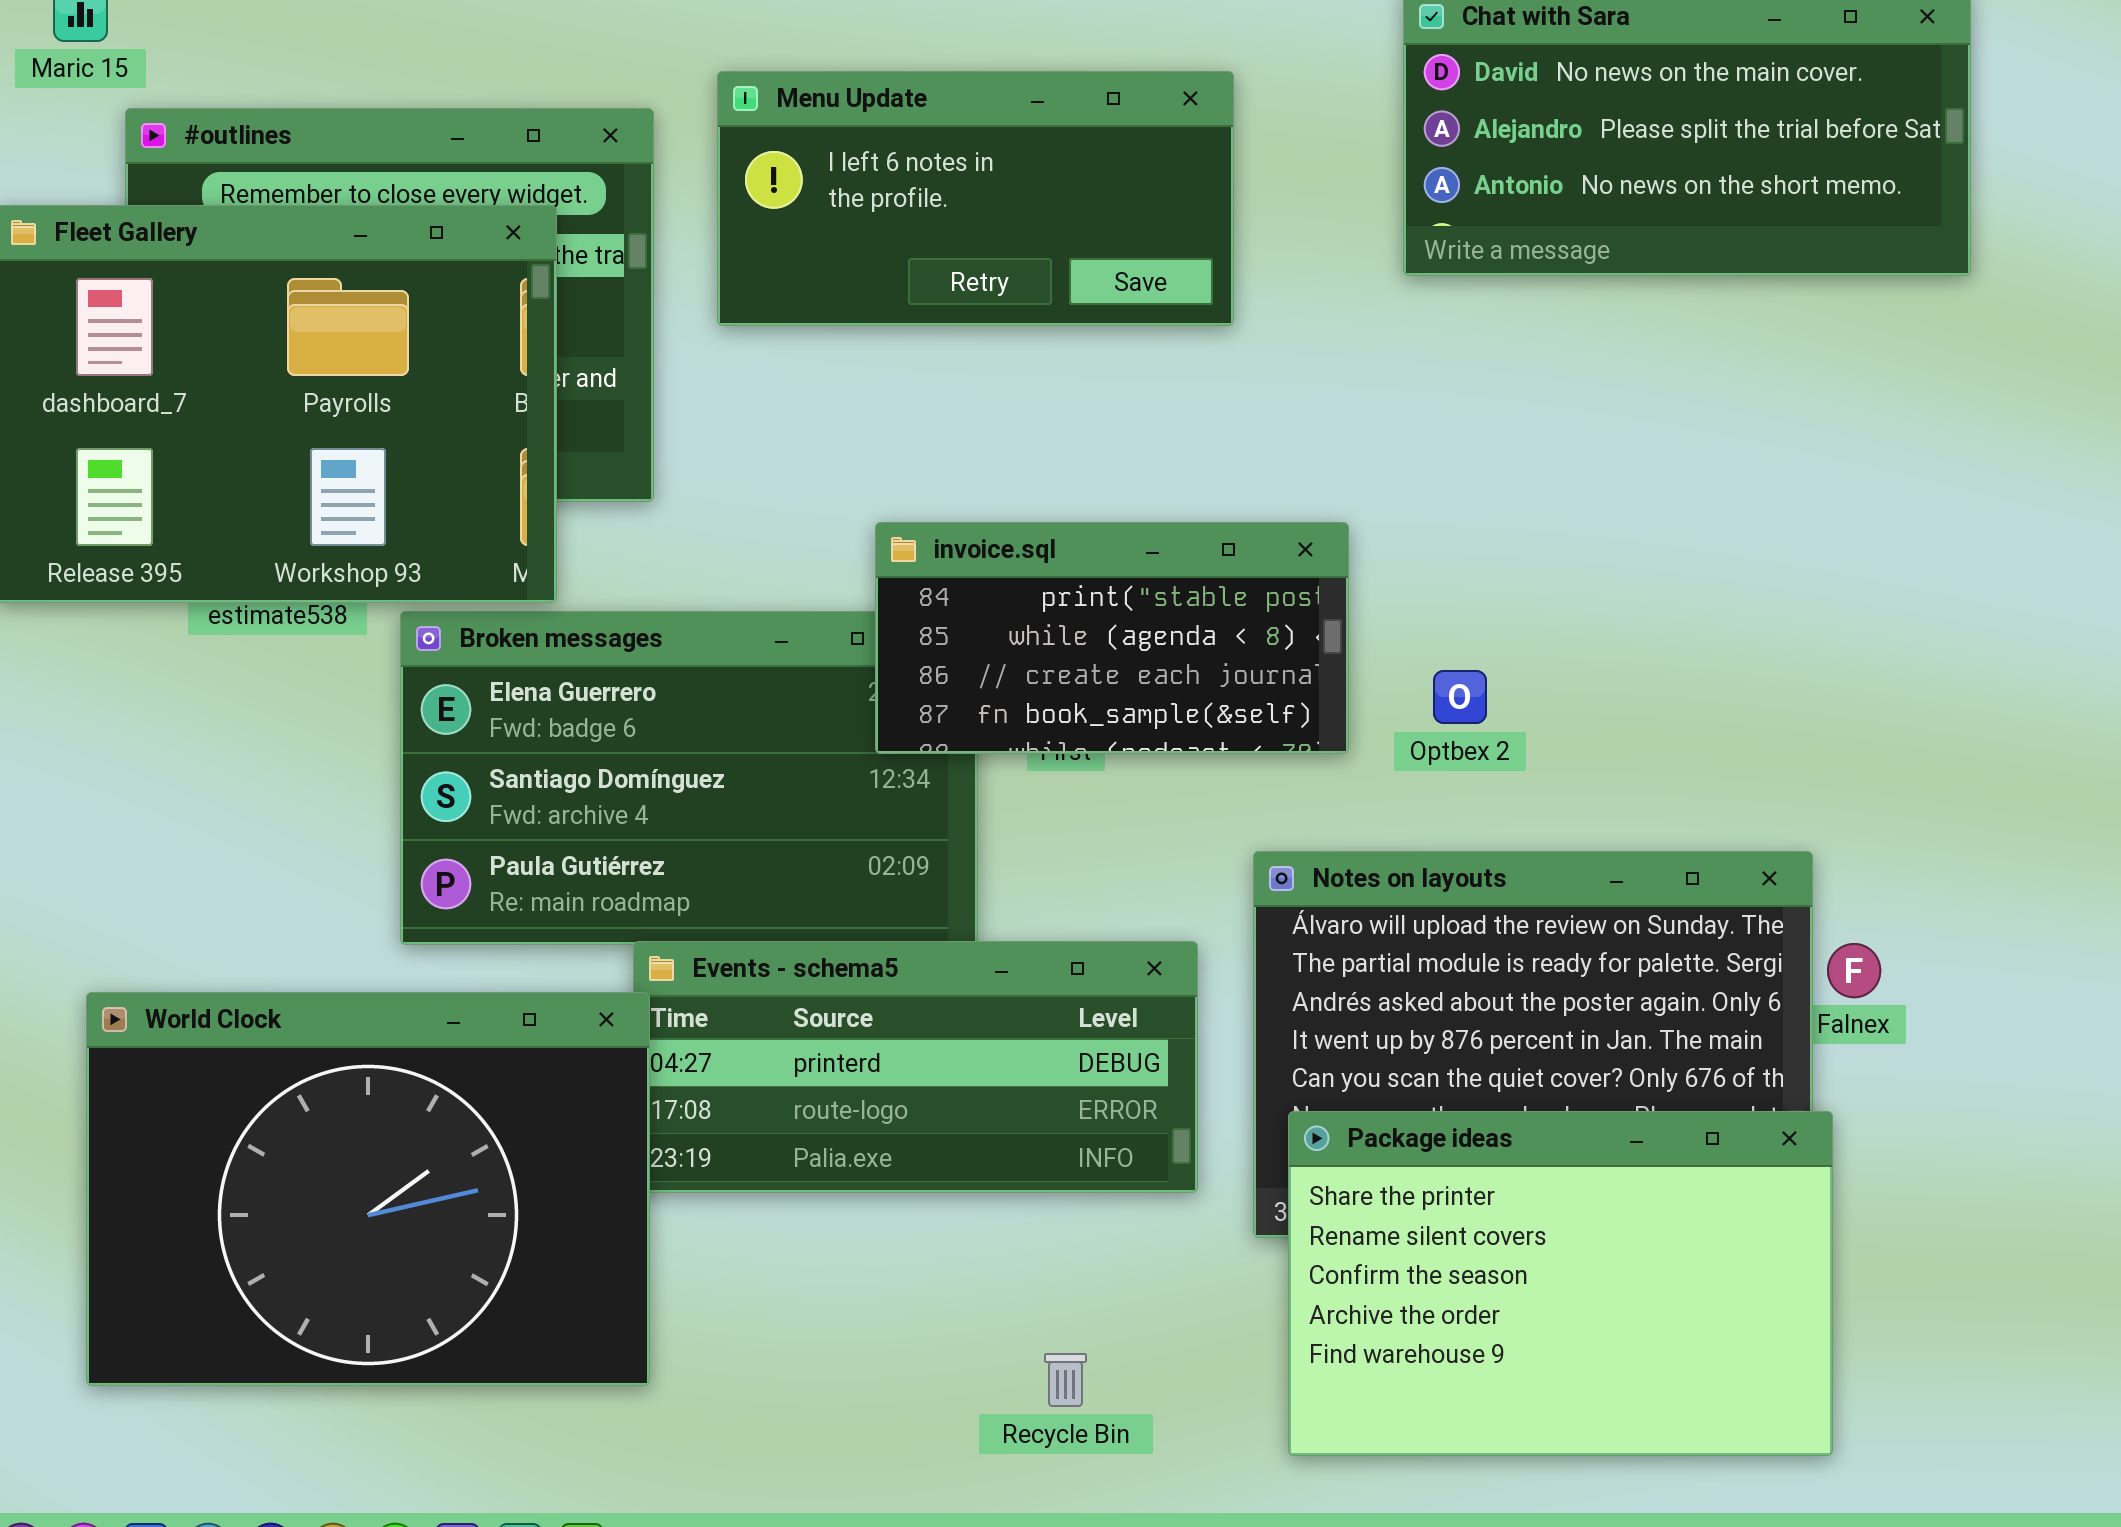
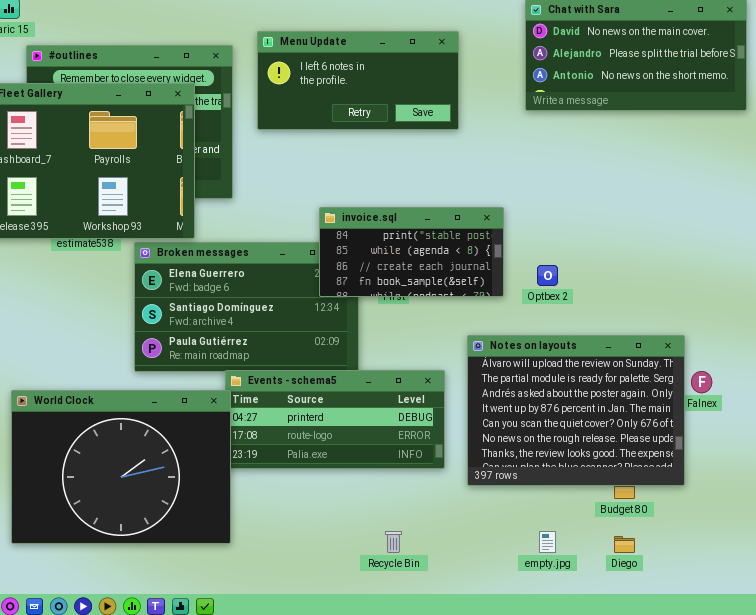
Package ideas: [1288,1111,1833,1456] -> none, closed

